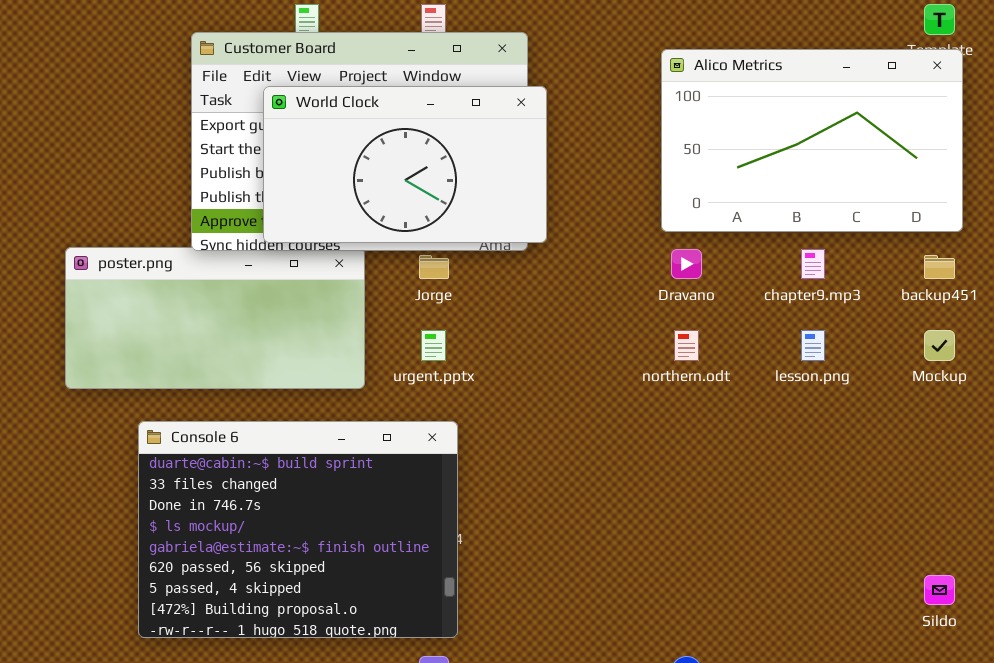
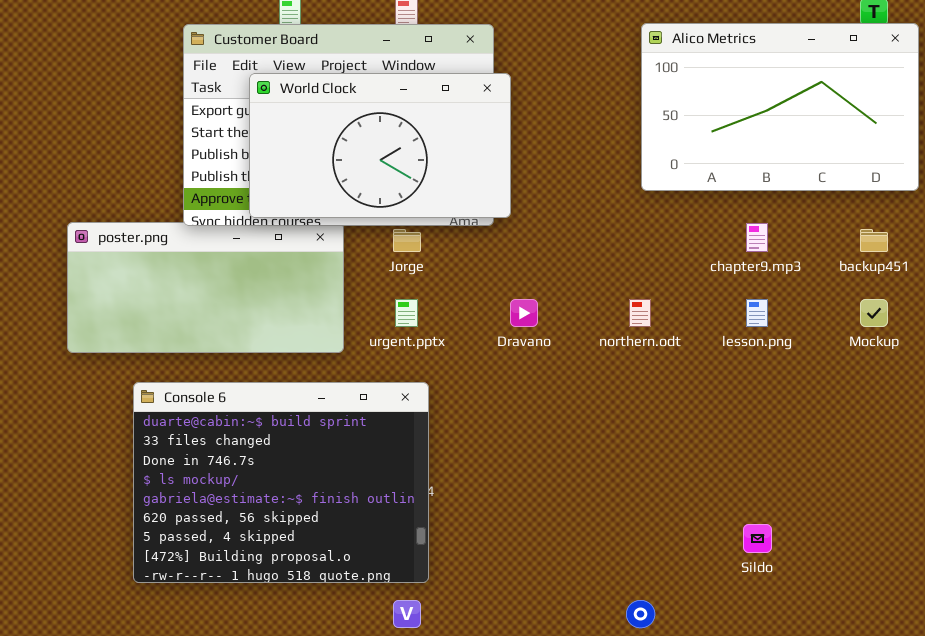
Alico Metrics: [661,49,963,232] -> [641,23,919,191], moved
Dravano: [671,249,702,279] -> [510,299,538,327], moved
Sildo: [924,575,955,605] -> [743,524,772,553], moved

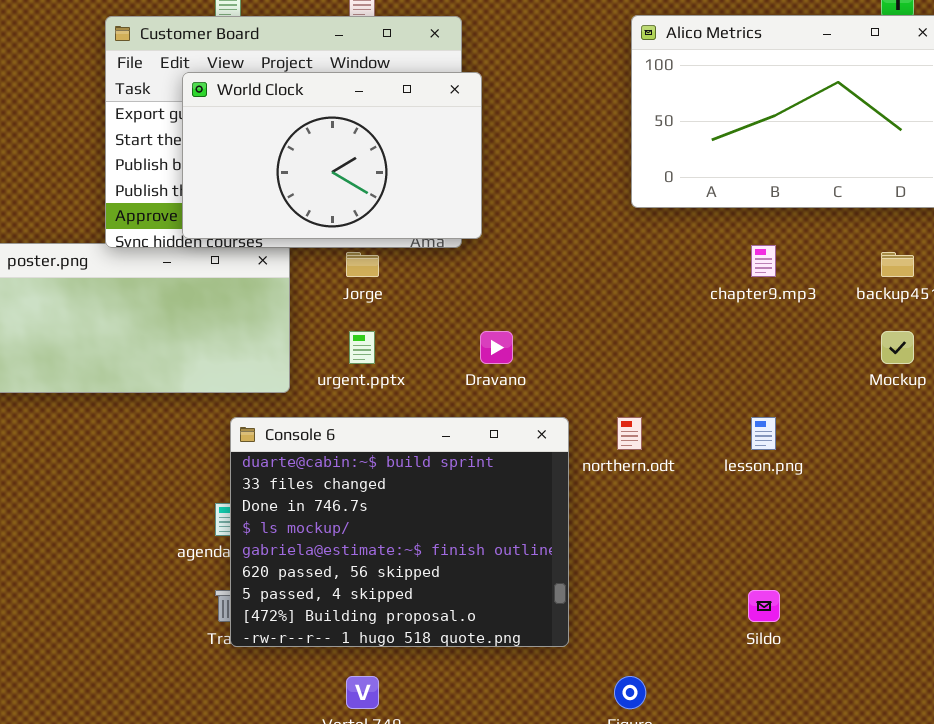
northern.odt: [629,299,651,327] -> [617,417,642,450], moved
lesson.png: [746,299,768,327] -> [751,417,776,450], moved
Console 6: [133,382,429,583] -> [230,417,569,647], moved

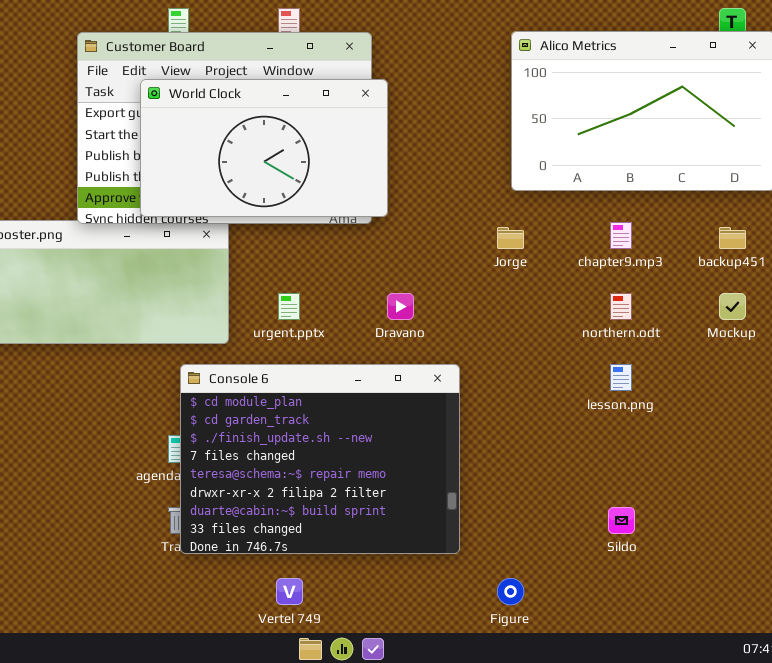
Jorge: [346,252,379,277] -> [497,227,524,249], moved
Console 6: [230,417,569,647] -> [180,364,460,554], scrolled up 6 rows
northern.odt: [617,417,642,450] -> [610,293,632,320], moved

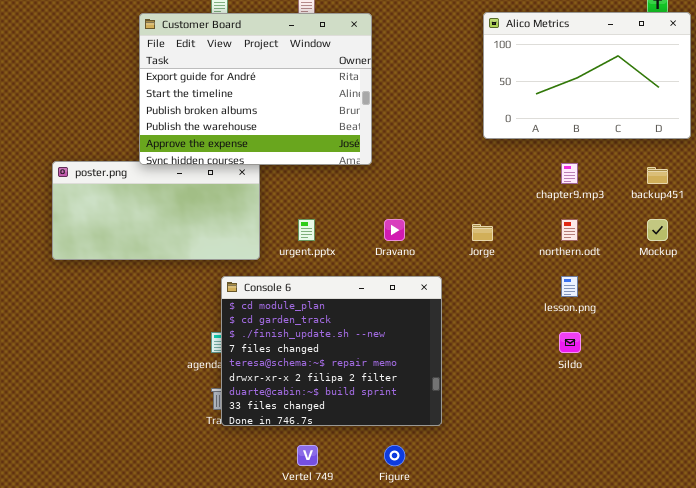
World Clock: [140,79,388,217] -> none, closed
Jorge: [497,227,524,249] -> [472,224,493,241], moved
Sildo: [608,507,635,534] -> [559,332,581,353], moved
Figure: [497,578,524,605] -> [384,445,405,466], moved

